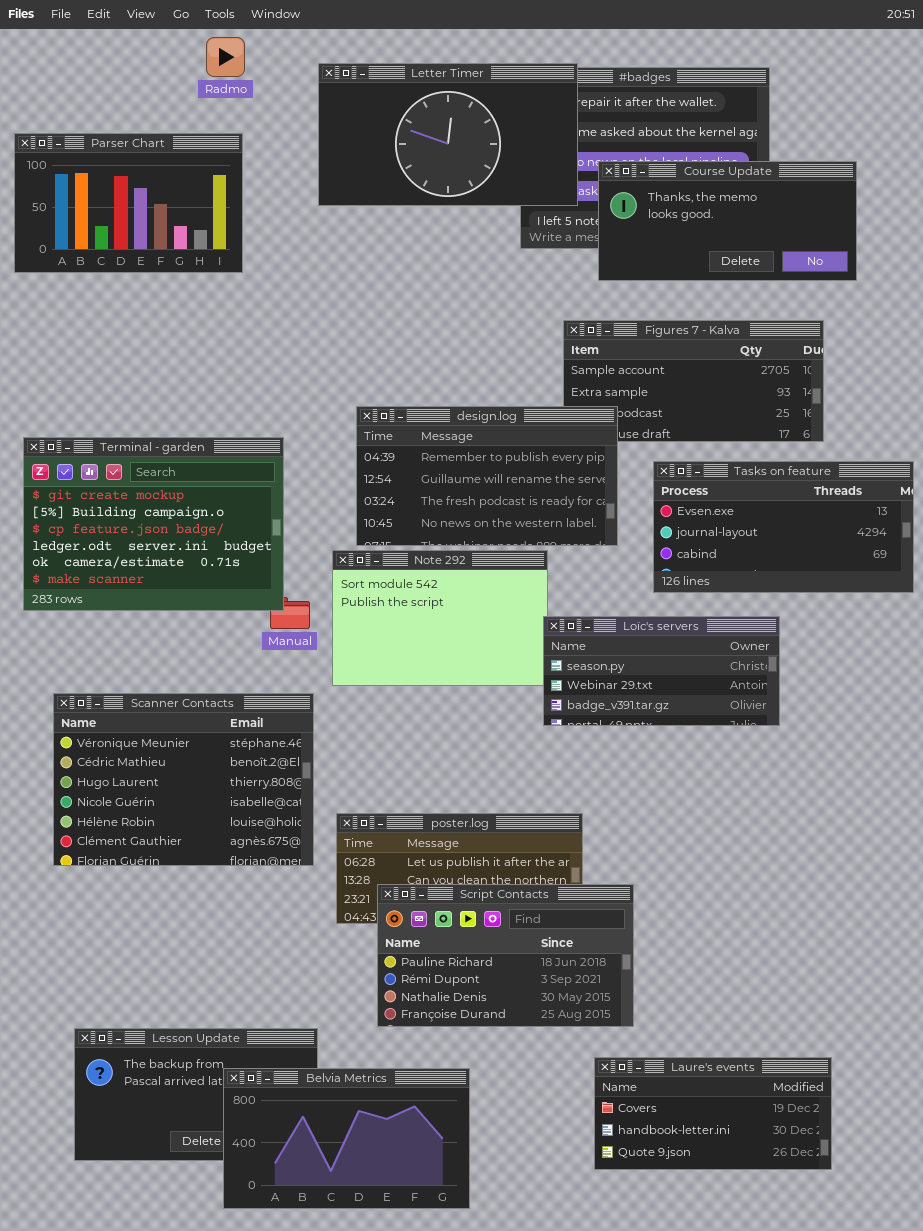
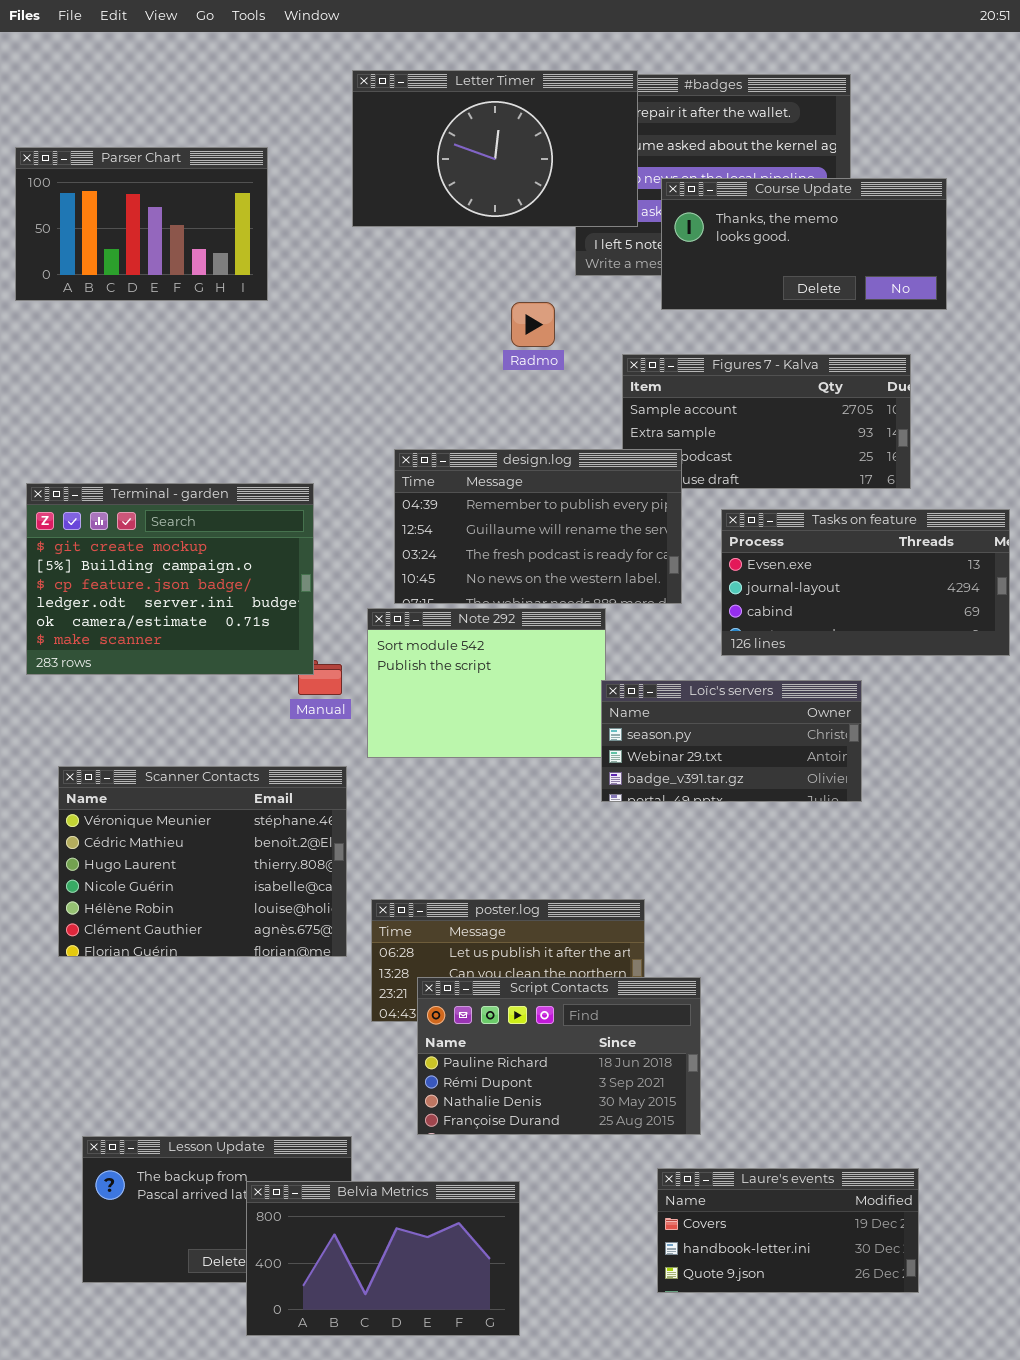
Radmo: [206,37,245,77] -> [511,302,555,347], moved

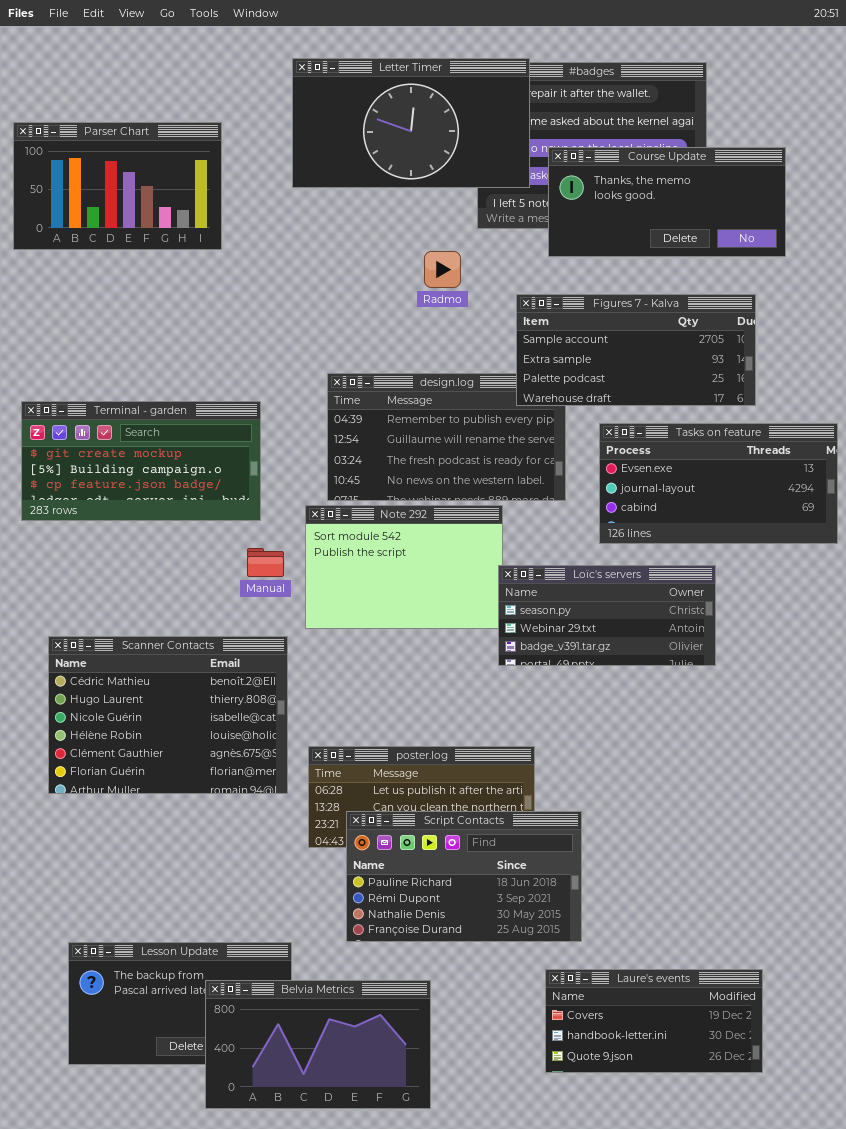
Figures 7 - Kalva: [622,354,911,489] -> [516,294,756,406], raised
Terminal - garden: [26,483,314,675] -> [21,401,261,521], resized
Scanner Contacts: [58,766,347,957] -> [48,636,288,794], scrolled down 1 row

